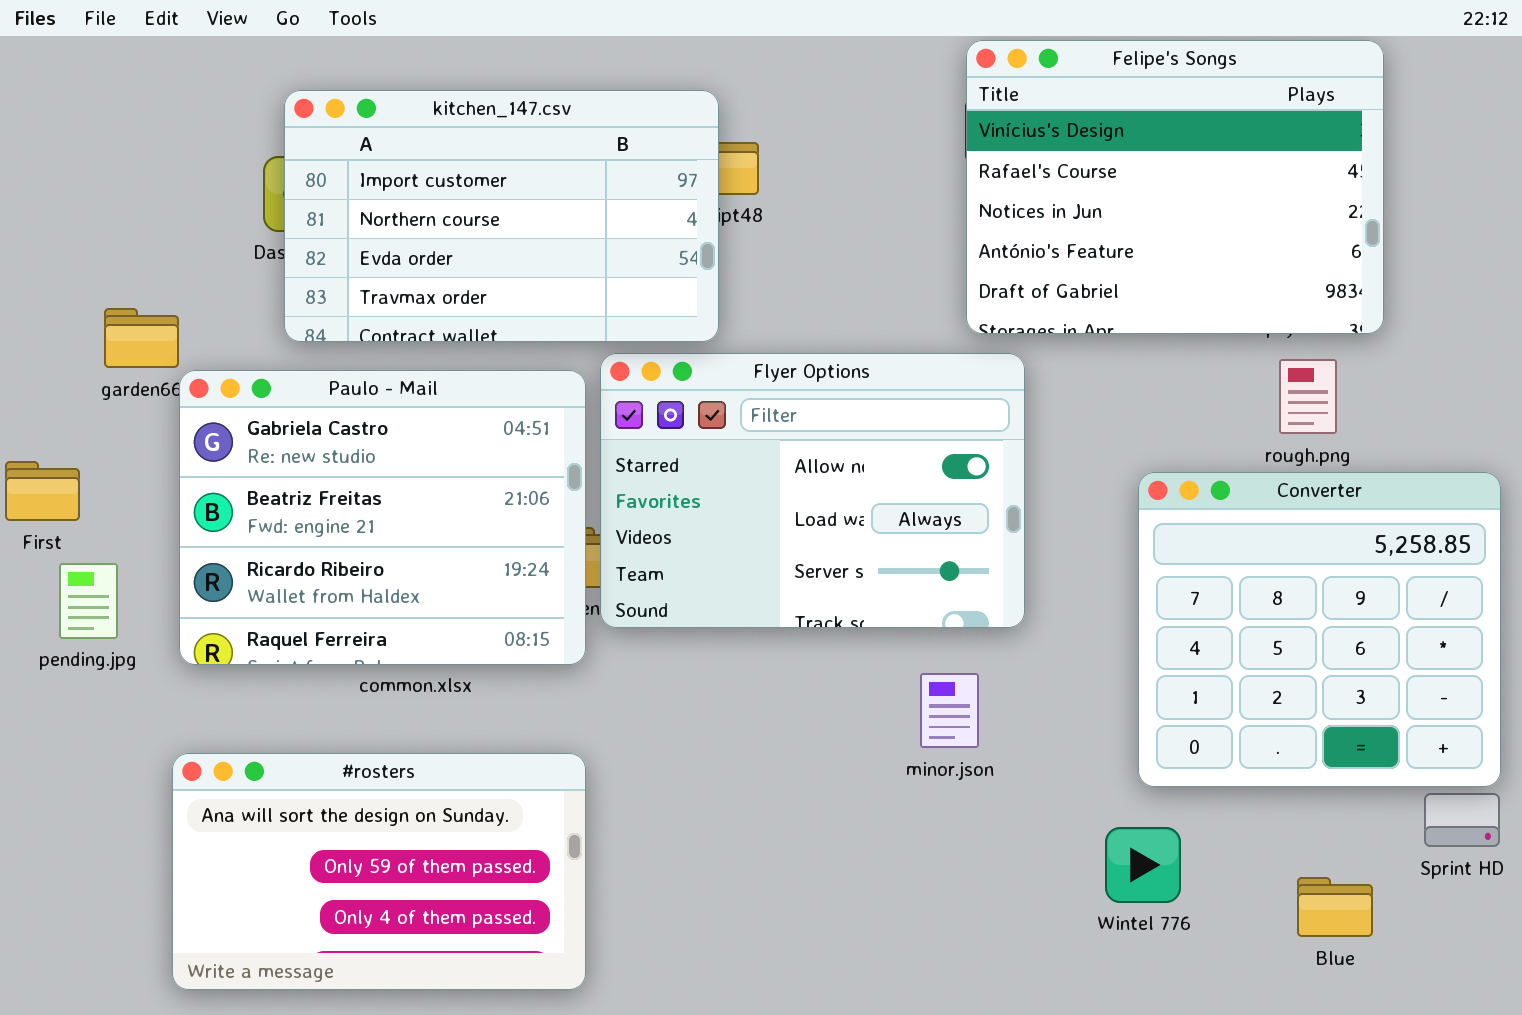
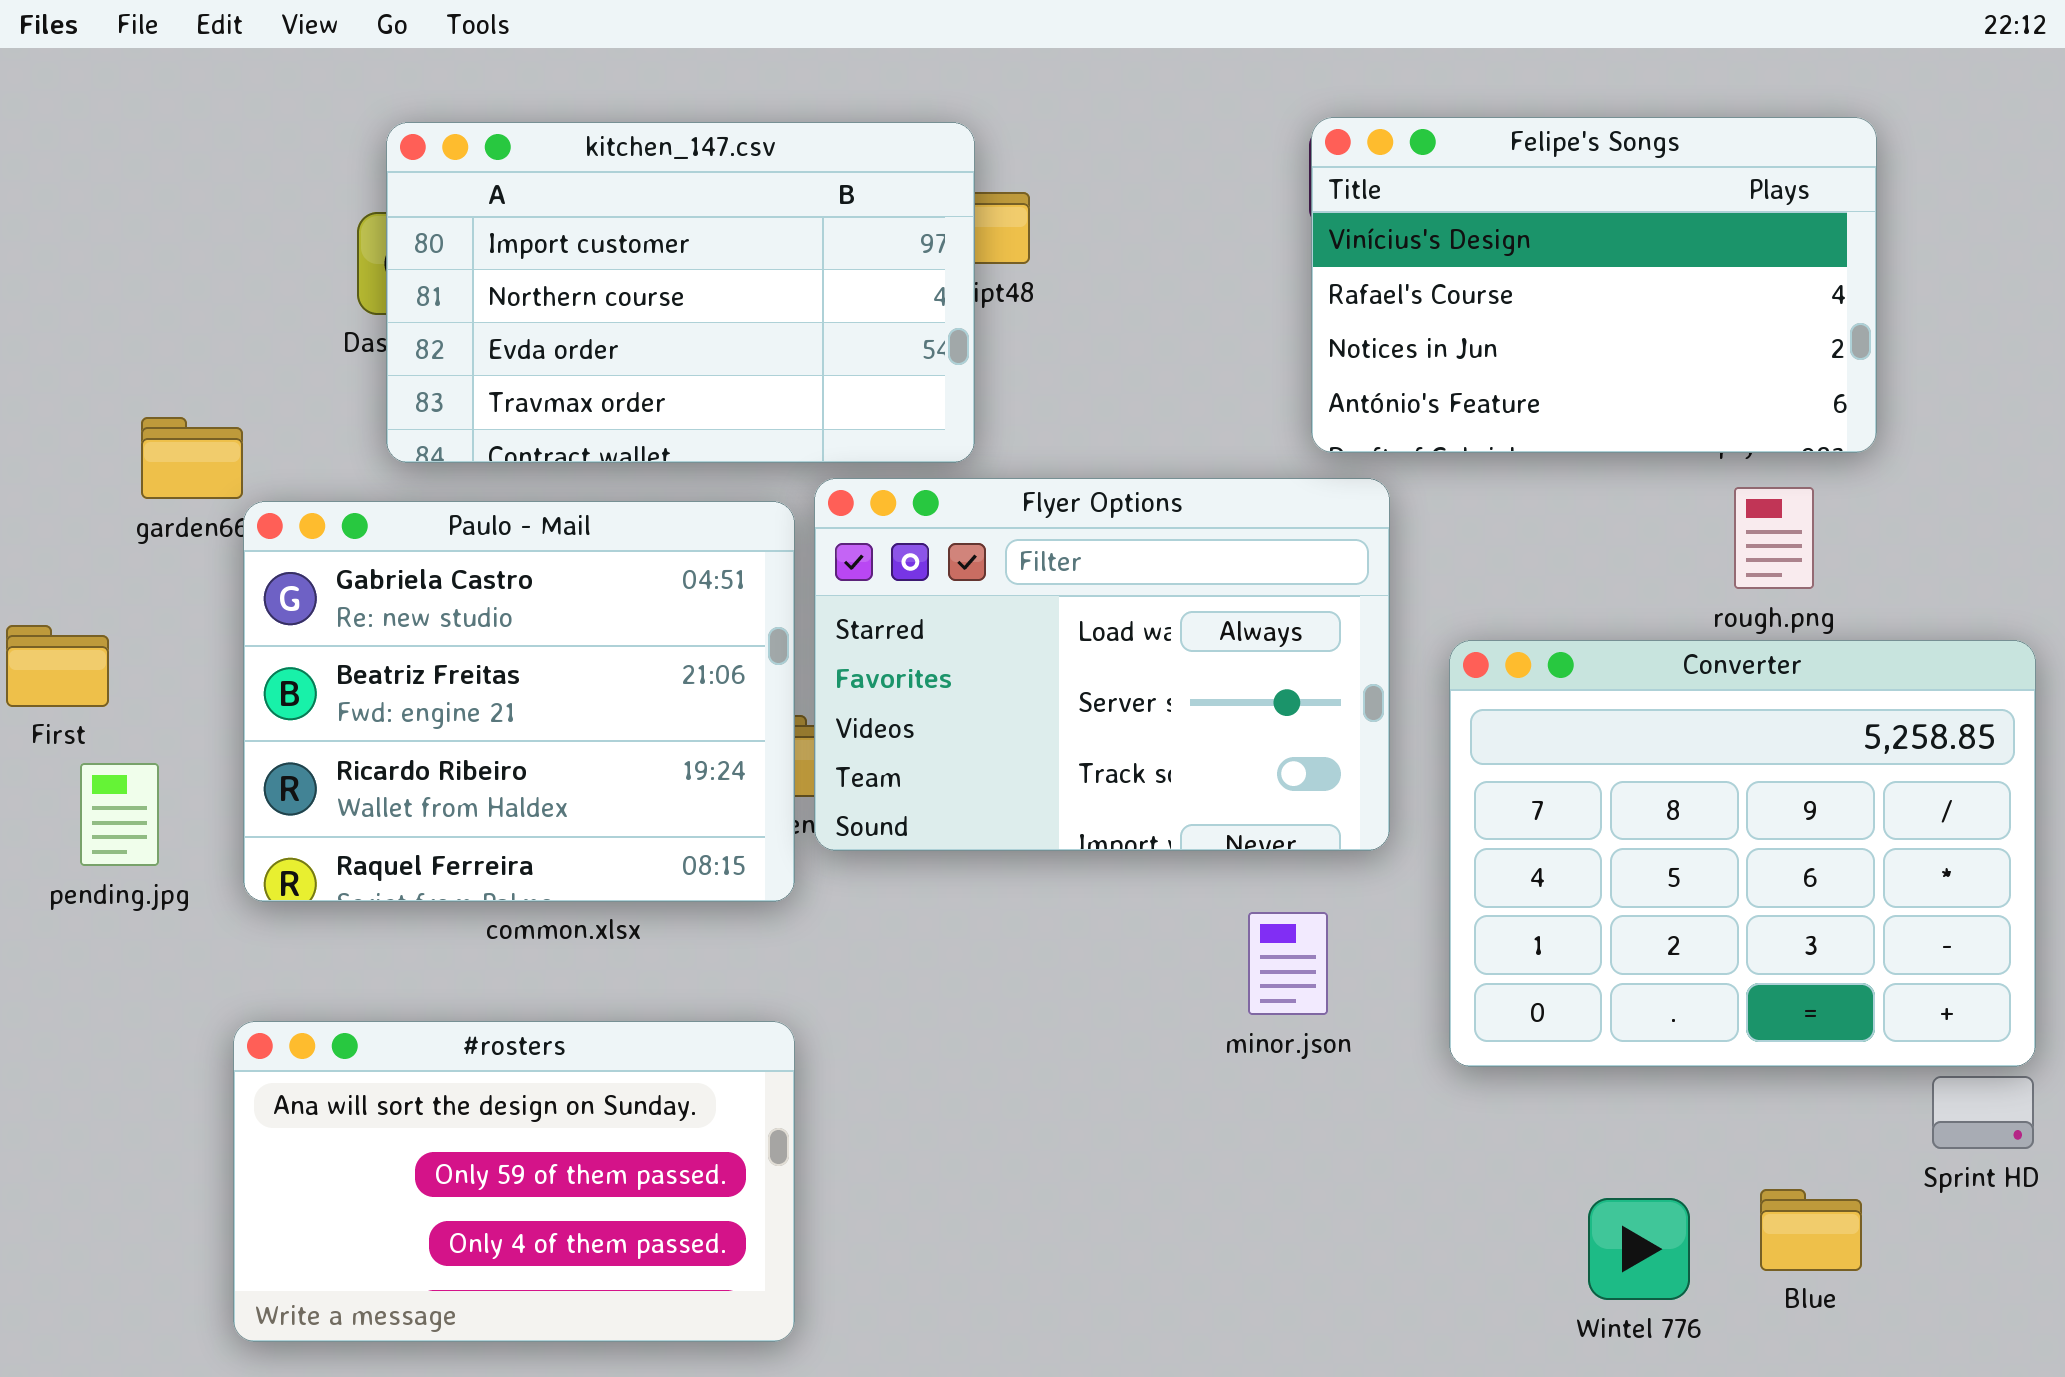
Felipe's Songs: [966,40,1384,334] -> [1311,117,1877,453], resized
Flyer Options: [600,353,1025,628] -> [814,478,1390,851], scrolled down 1 row
Converter: [1138,472,1501,787] -> [1449,640,2036,1067], resized
Wintel 776: [1105,827,1181,903] -> [1588,1198,1690,1300], moved

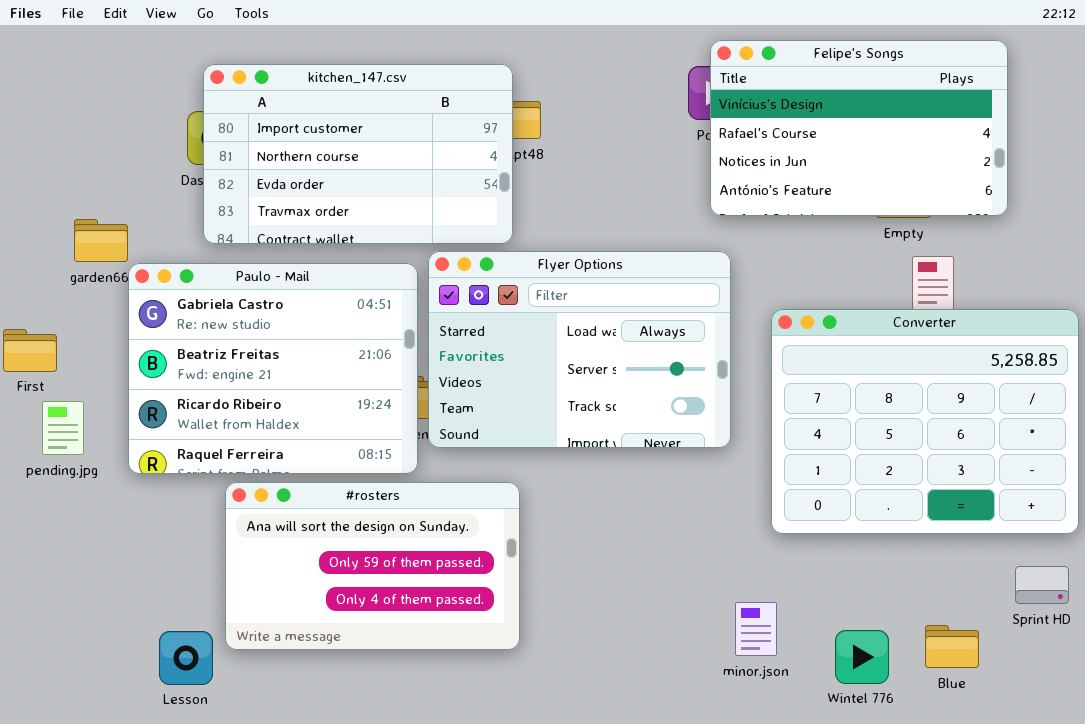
Felipe's Songs: [1311,117,1877,453] -> [710,40,1008,216], moved
Converter: [1449,640,2036,1067] -> [771,309,1079,534], moved
minor.json: [1248,912,1328,1015] -> [735,602,777,656], moved
#rosters: [233,1021,795,1342] -> [225,482,520,650], moved

